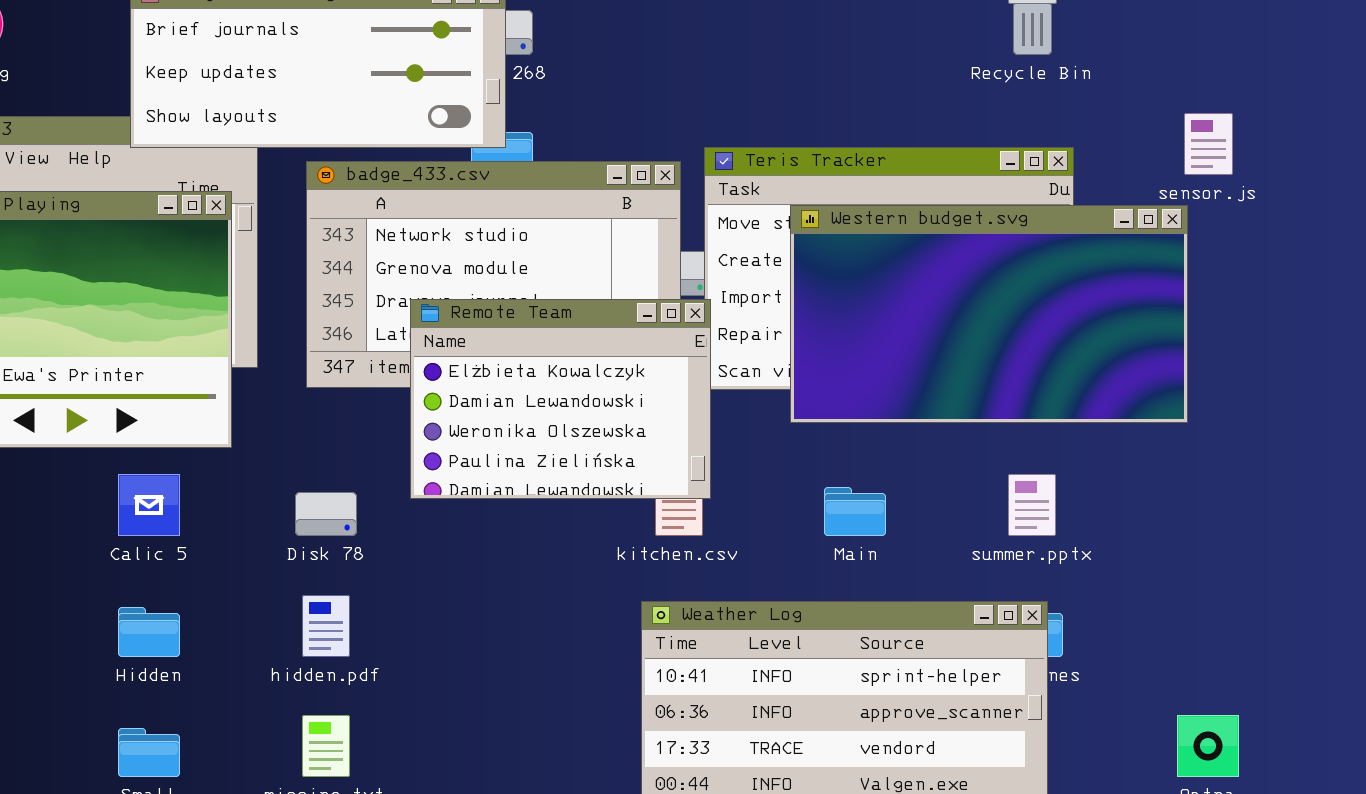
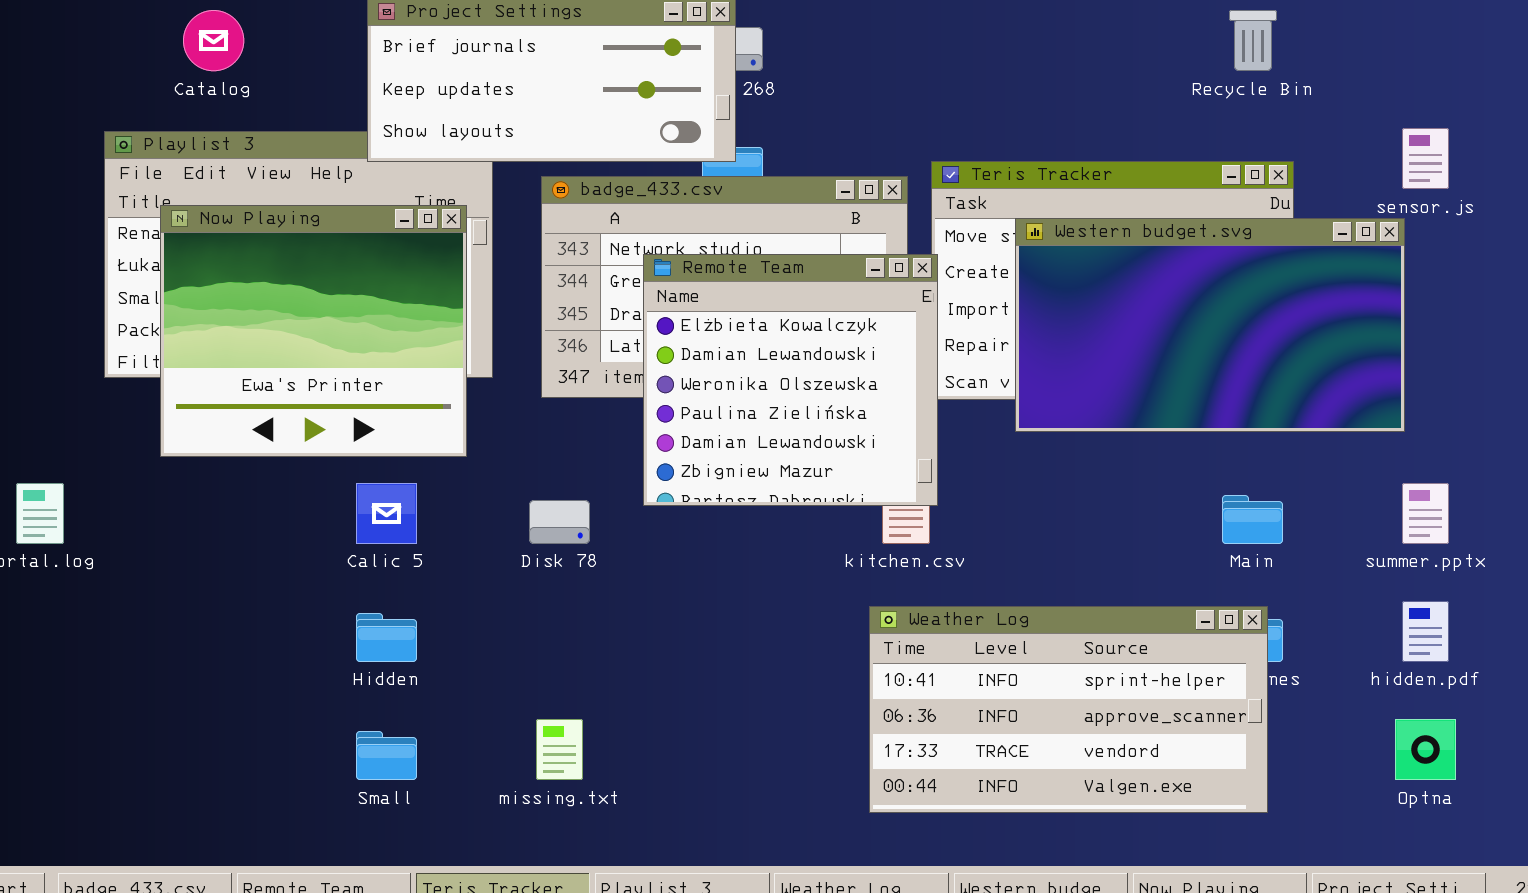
Remote Team: [410,299,711,499] -> [643,254,938,506], resized
summer.pptx: [1008,474,1056,536] -> [1402,483,1449,544], moved
Main: [824,487,886,536] -> [1222,495,1283,544], moved
hidden.pdf: [302,595,350,657] -> [1402,601,1449,662], moved

